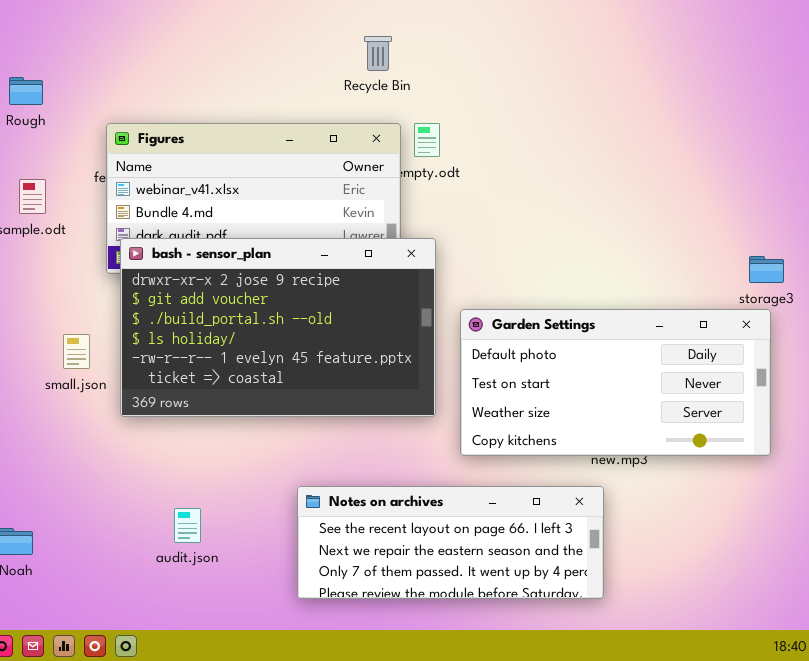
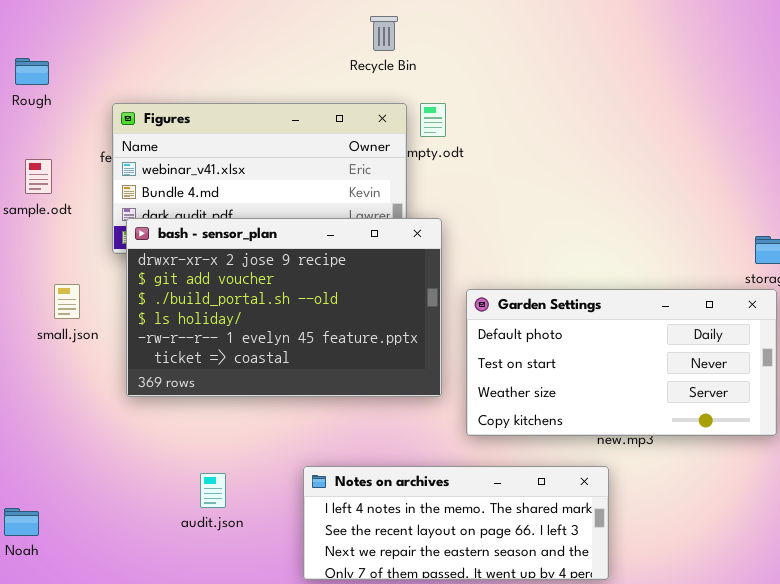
small.json: [63,334,90,369] -> [54,284,80,319], moved
Notes on archives: [297,486,604,599] -> [303,466,609,580], scrolled up 1 row
audit.json: [174,508,201,543] -> [200,473,226,508], moved

